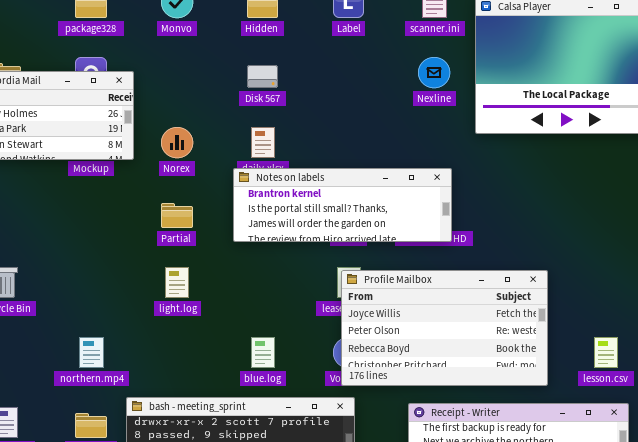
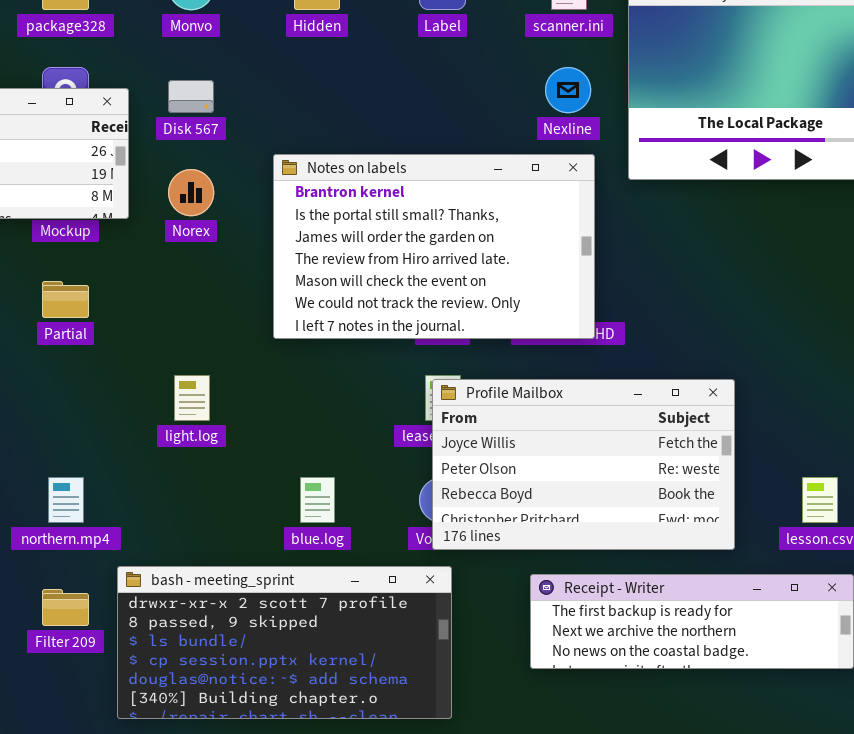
Disk 567: [247,65,278,88] -> [168,80,214,113], moved
Notes on labels: [233,168,452,242] -> [273,154,595,339], resized
Partial: [161,203,193,228] -> [42,281,89,318], moved

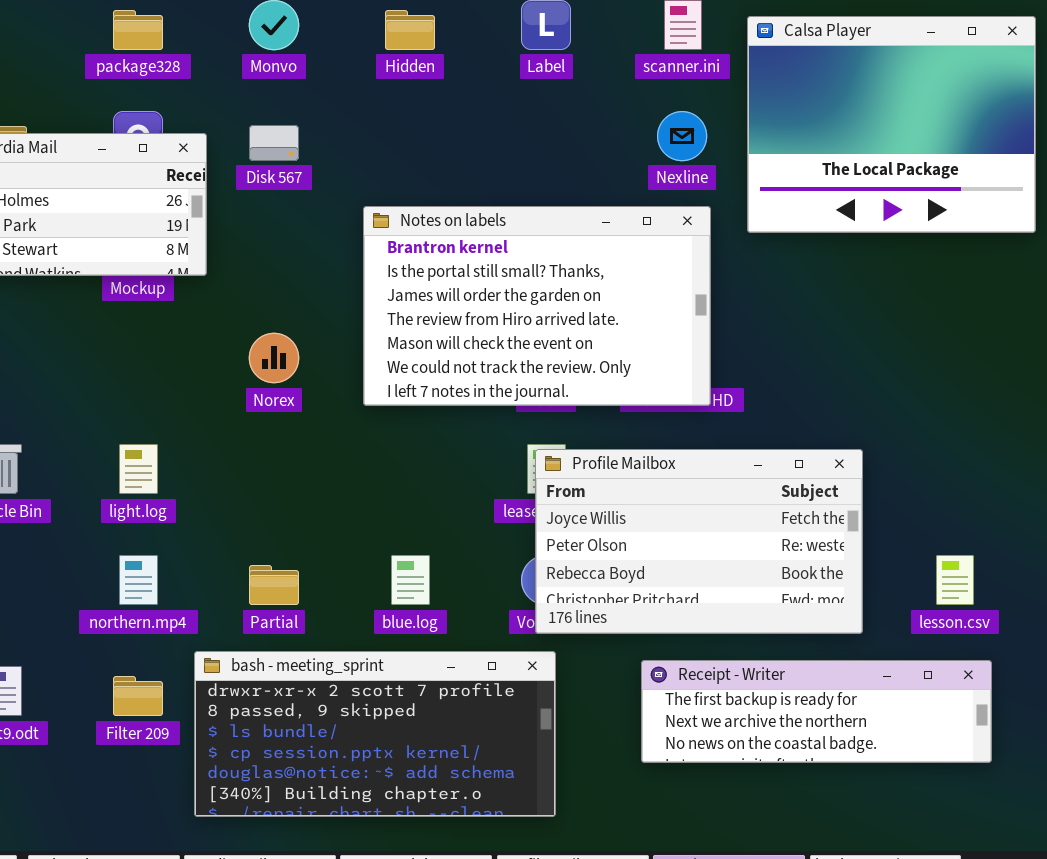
Norex: [168,169,214,216] -> [249,333,299,383], moved
Partial: [42,281,89,318] -> [249,565,299,605], moved
light.log: [174,375,210,421] -> [119,444,158,494], moved

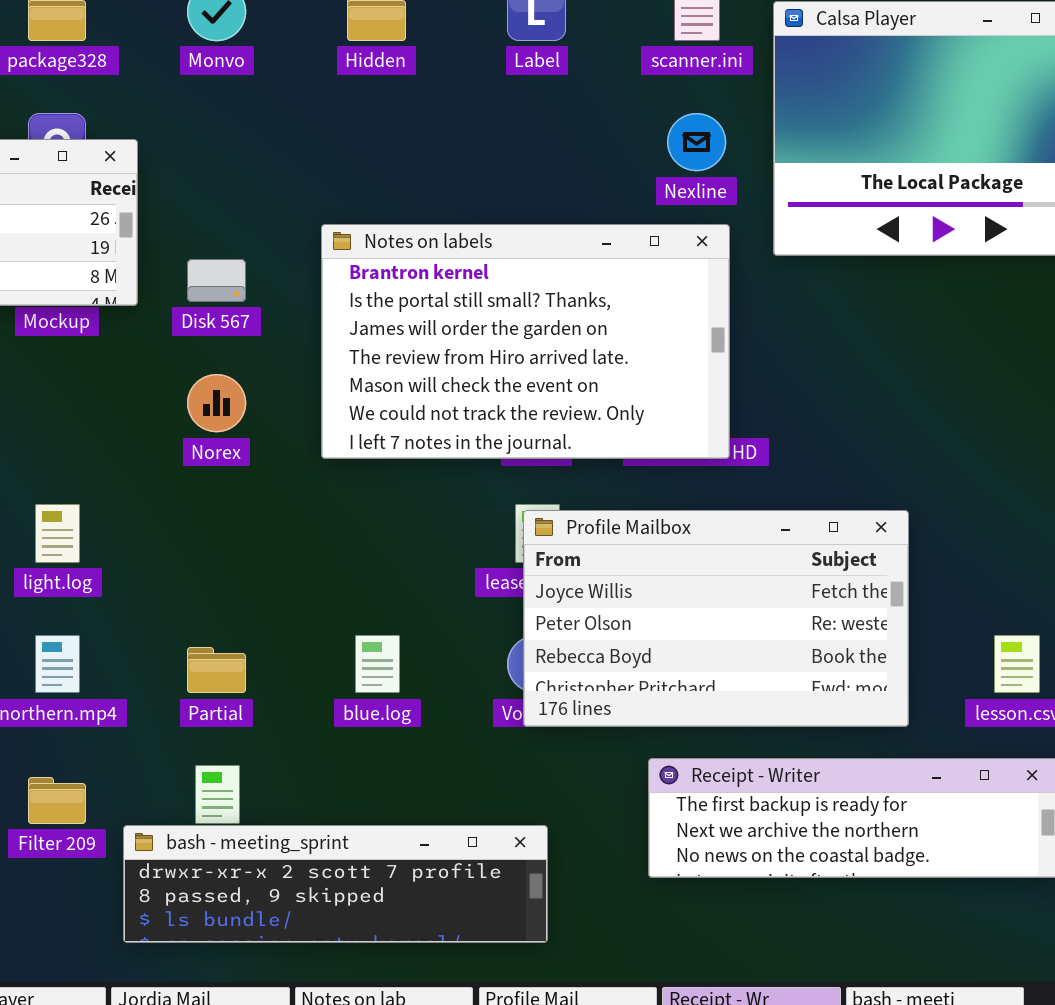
Disk 567: [249,125,299,161] -> [187,259,246,302], moved
bash - meeting_sprint: [194,651,556,817] -> [123,825,548,943], resized

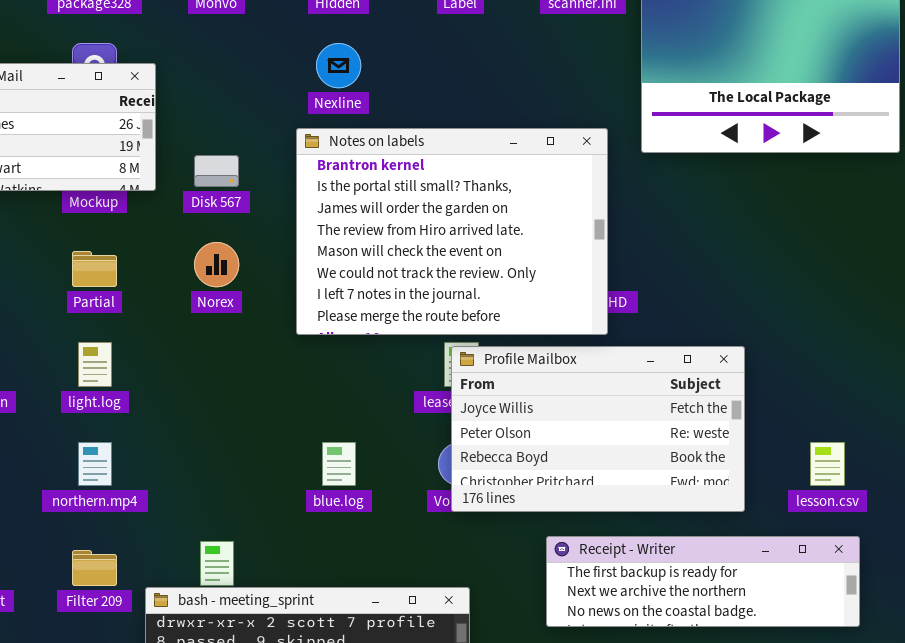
Nexline: [667,113,726,171] -> [316,43,361,88], moved
Notes on labels: [321,224,730,459] -> [296,128,608,335], resized
Partial: [187,647,246,693] -> [72,251,117,287], moved

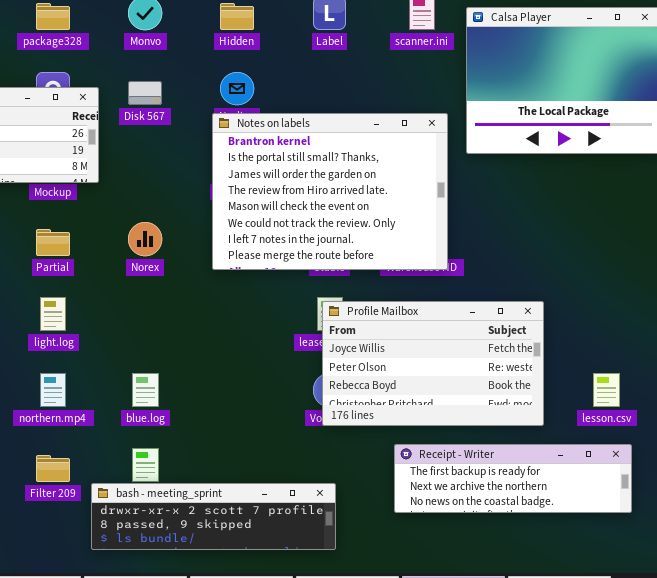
Notes on labels: [296,128,608,335] -> [212,113,448,270], moved
Disk 567: [194,155,239,187] -> [128,81,162,105], moved
blue.log: [322,442,356,486] -> [132,373,159,407], moved

